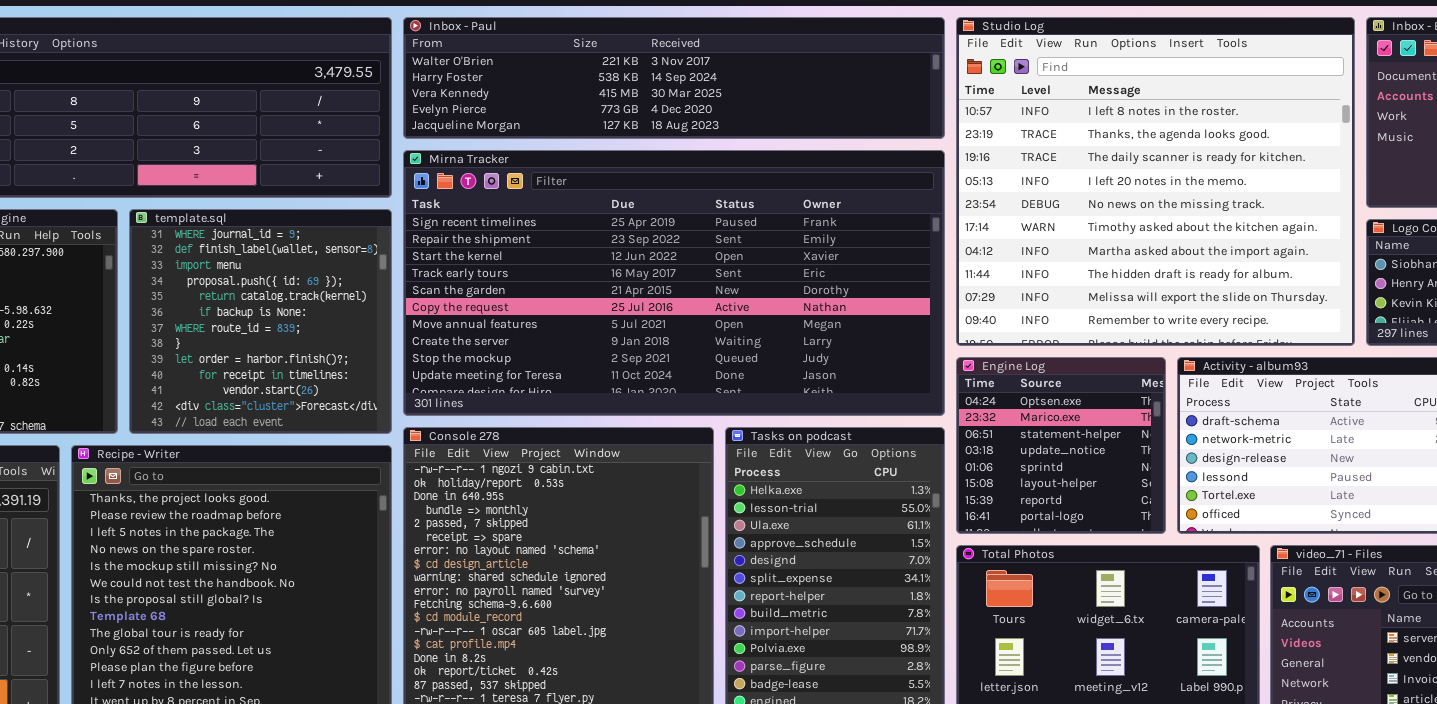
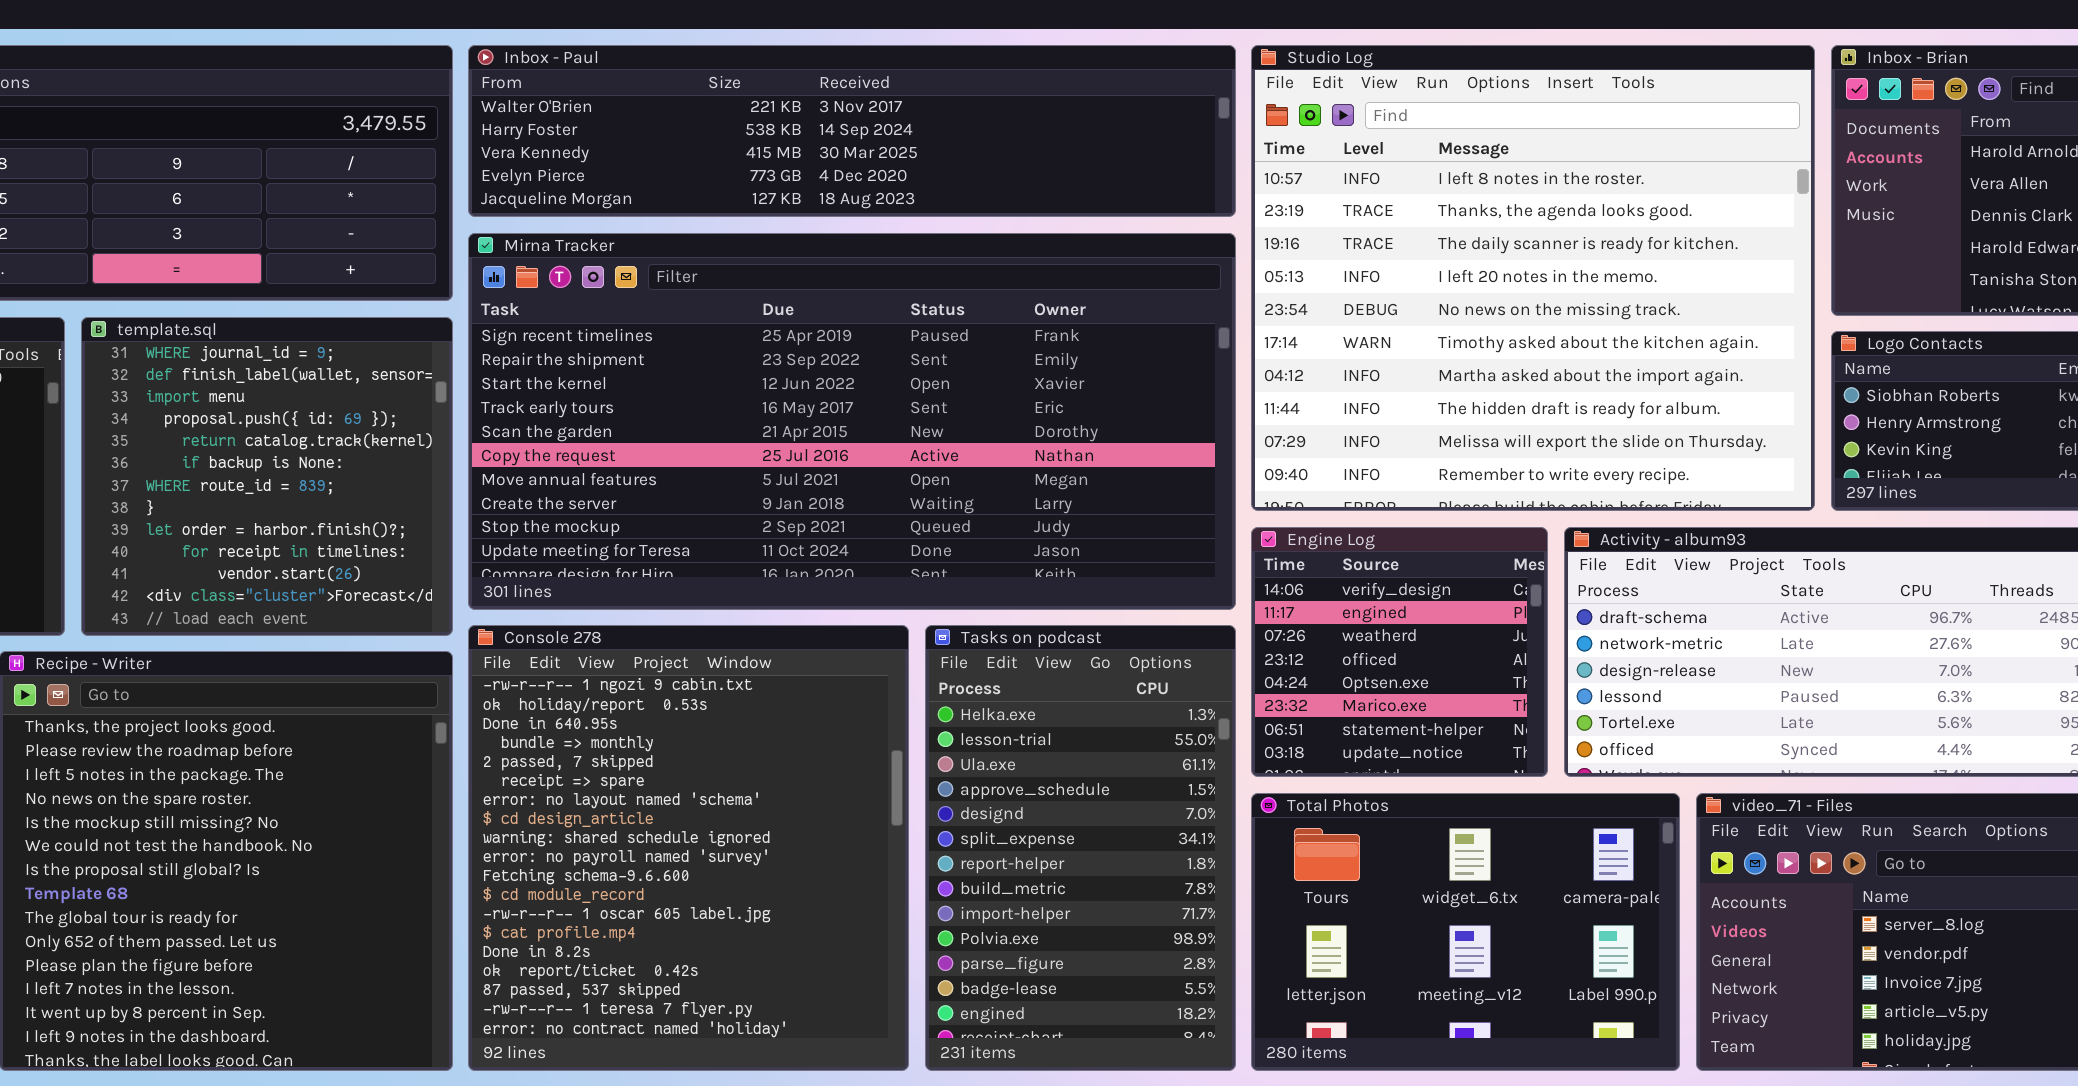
Engine Log: [956,357,1166,534] -> [1251,527,1548,777], scrolled up 4 rows

